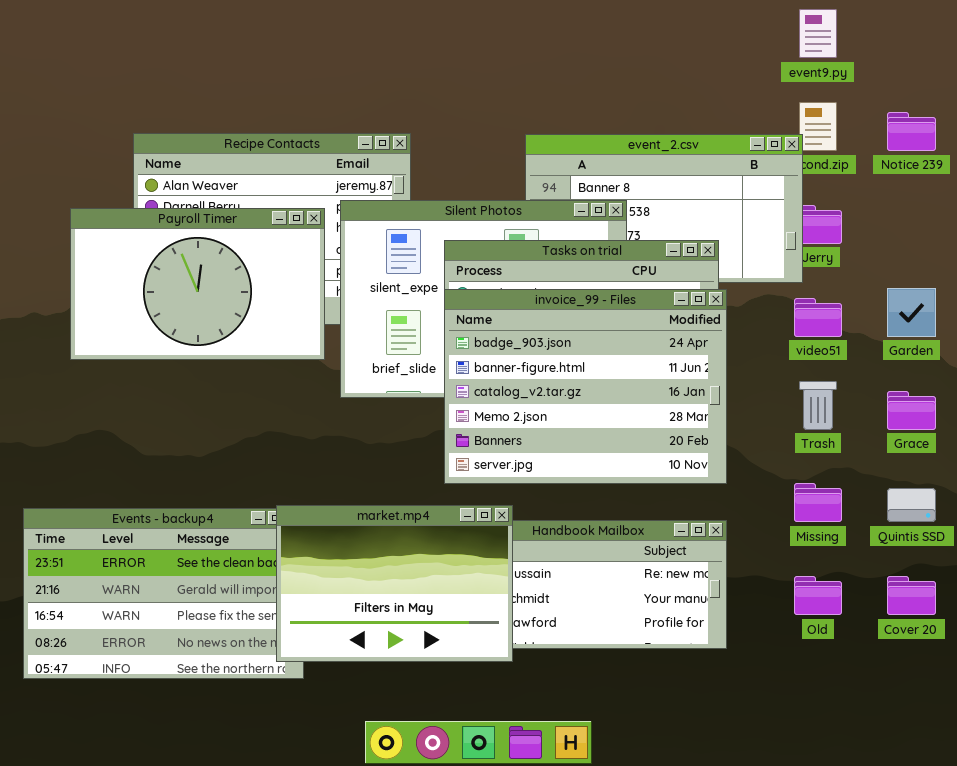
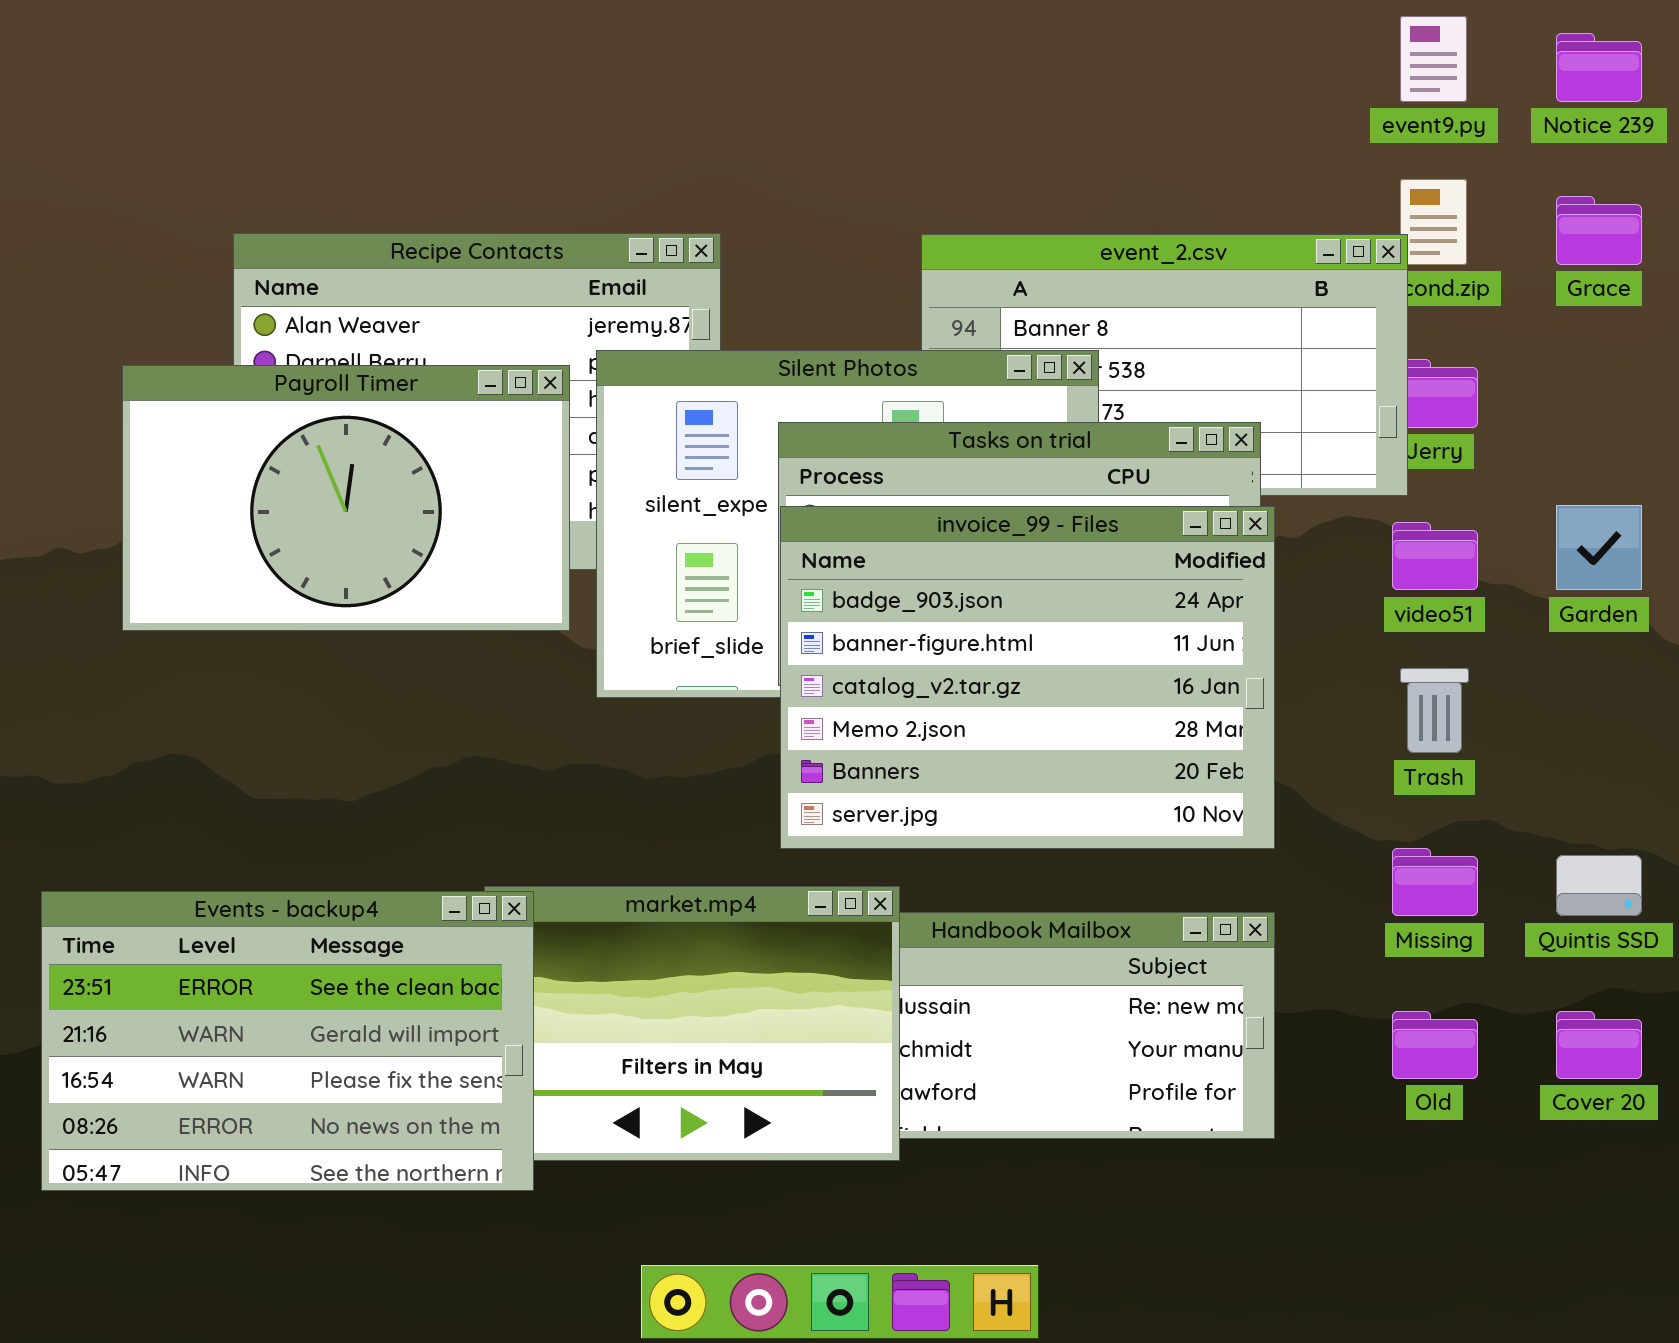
Notice 239: [887,112,936,151] -> [1556,33,1642,102], moved
Grace: [887,391,936,430] -> [1556,196,1642,265], moved
Events - backup4: [23,508,304,679] -> [41,891,534,1191], raised

